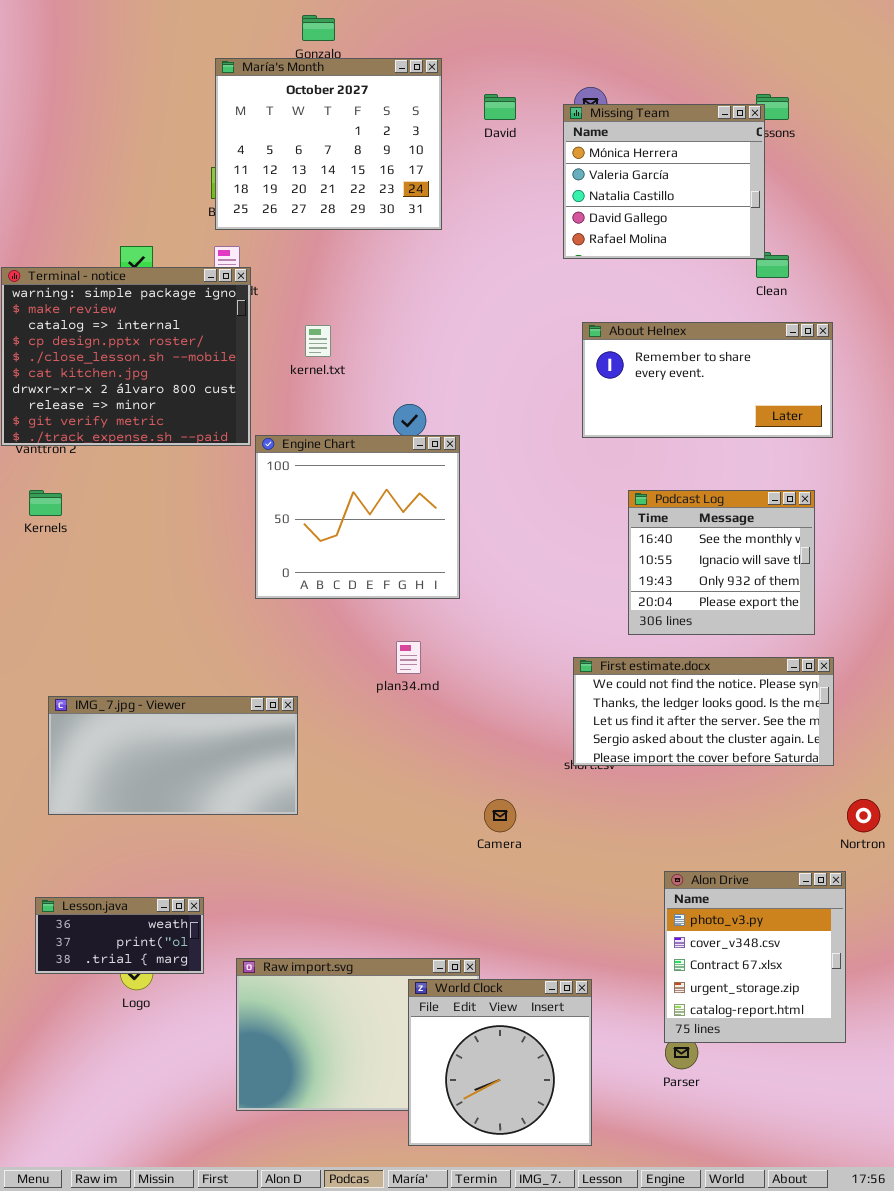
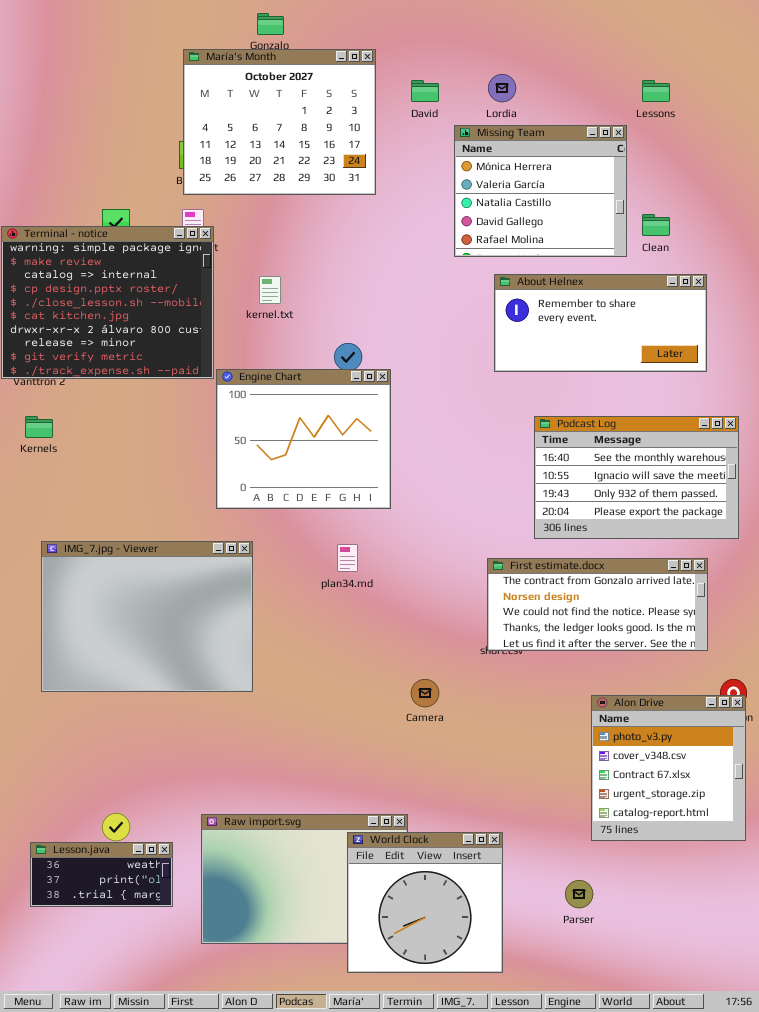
Missing Team: [563,104,765,259] -> [454,125,627,257], moved
Podcast Log: [628,490,815,635] -> [534,416,739,539], resized
First estimate.docx: [573,657,834,766] -> [487,558,708,651], scrolled up 2 rows
IMG_7.jpg - Viewer: [48,696,298,815] -> [41,541,253,692], resized
Alon Drive: [664,871,846,1043] -> [591,695,746,841], moved
Lesson.java: [35,897,204,974] -> [30,842,173,907], moved

